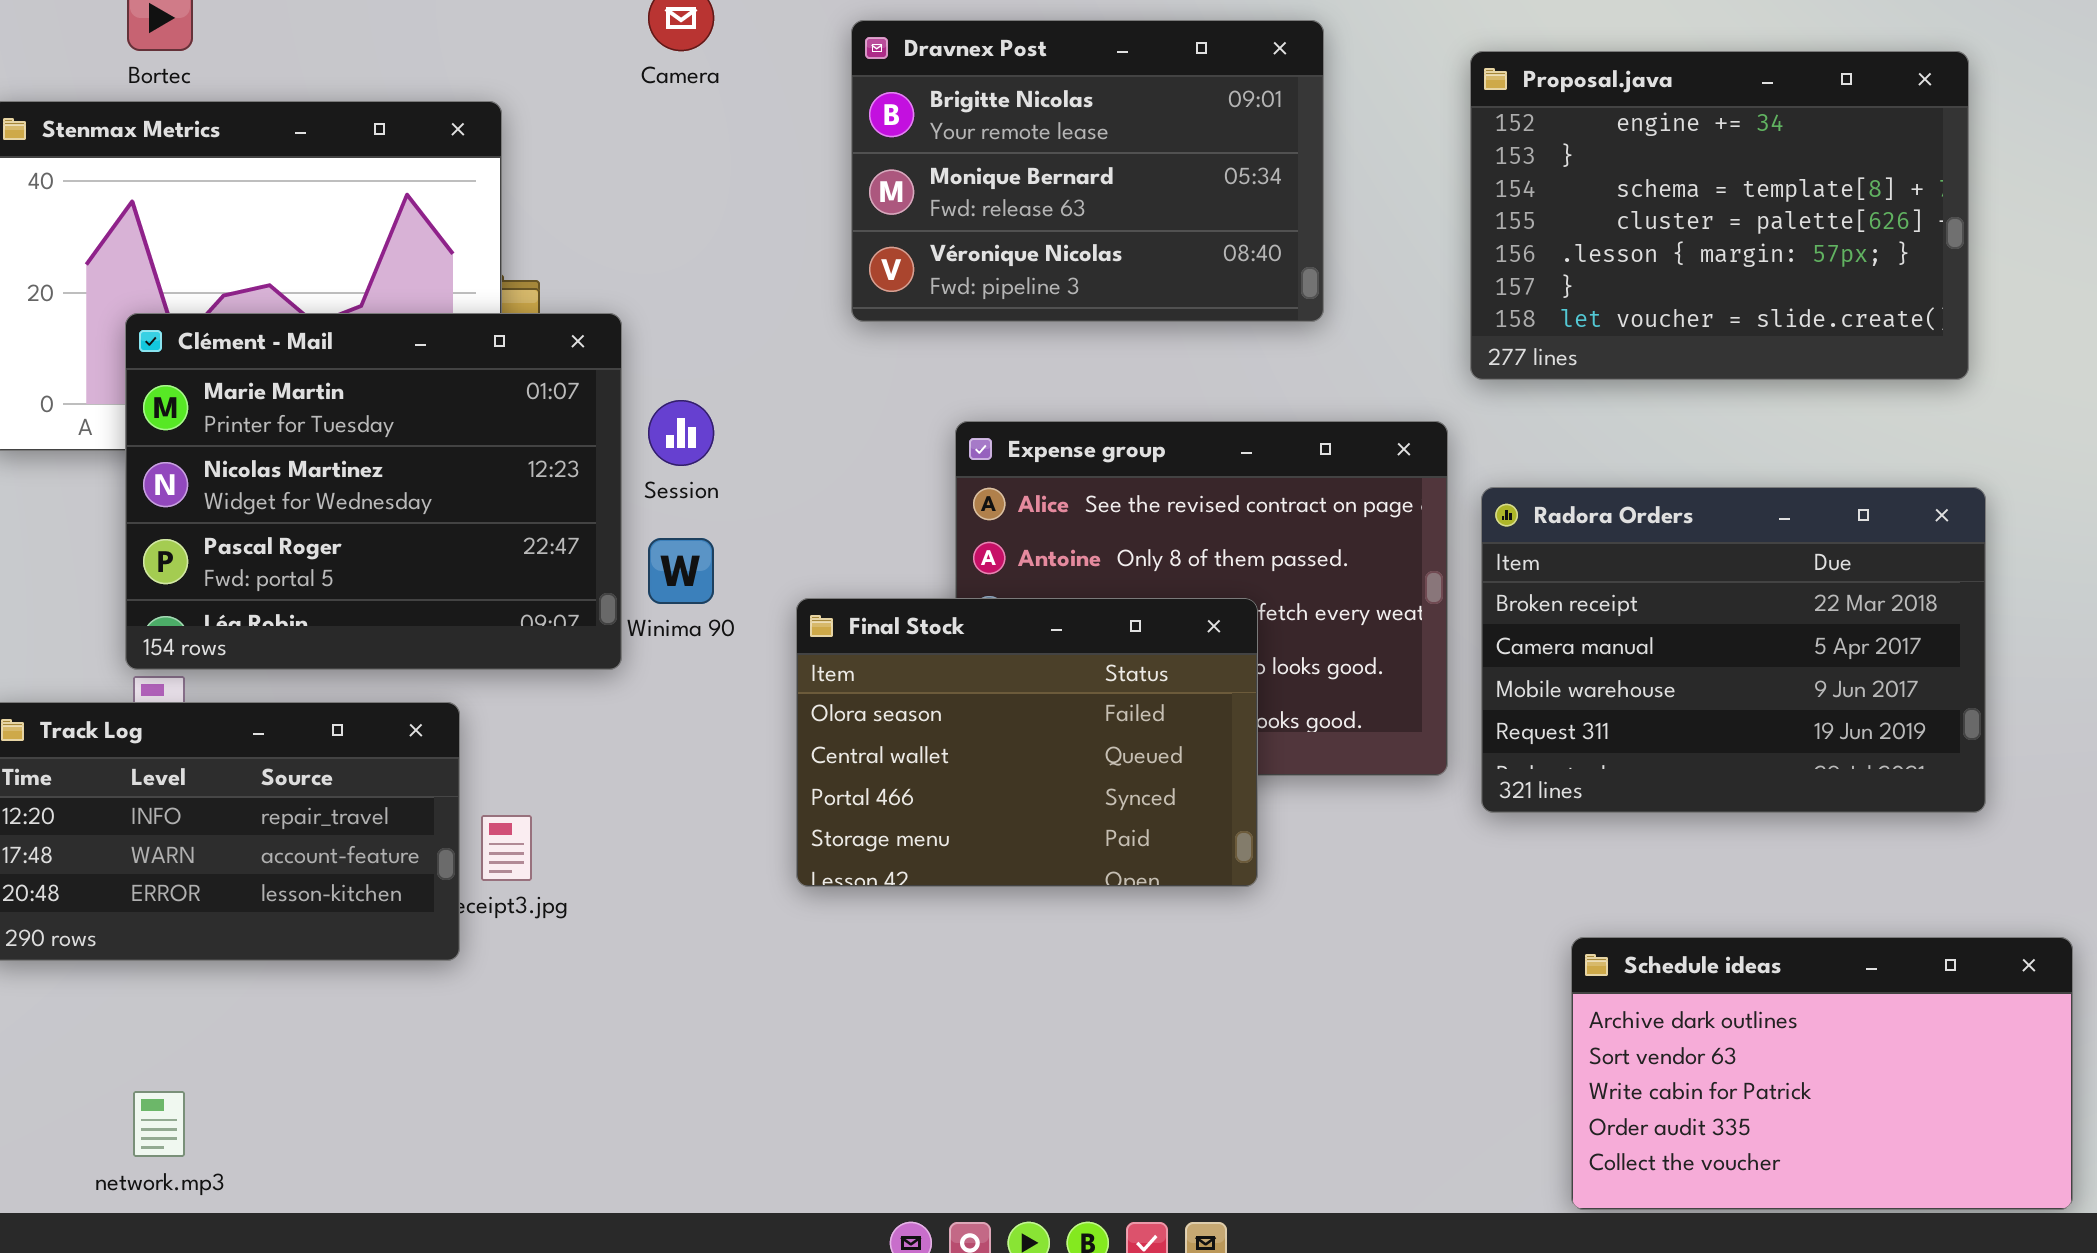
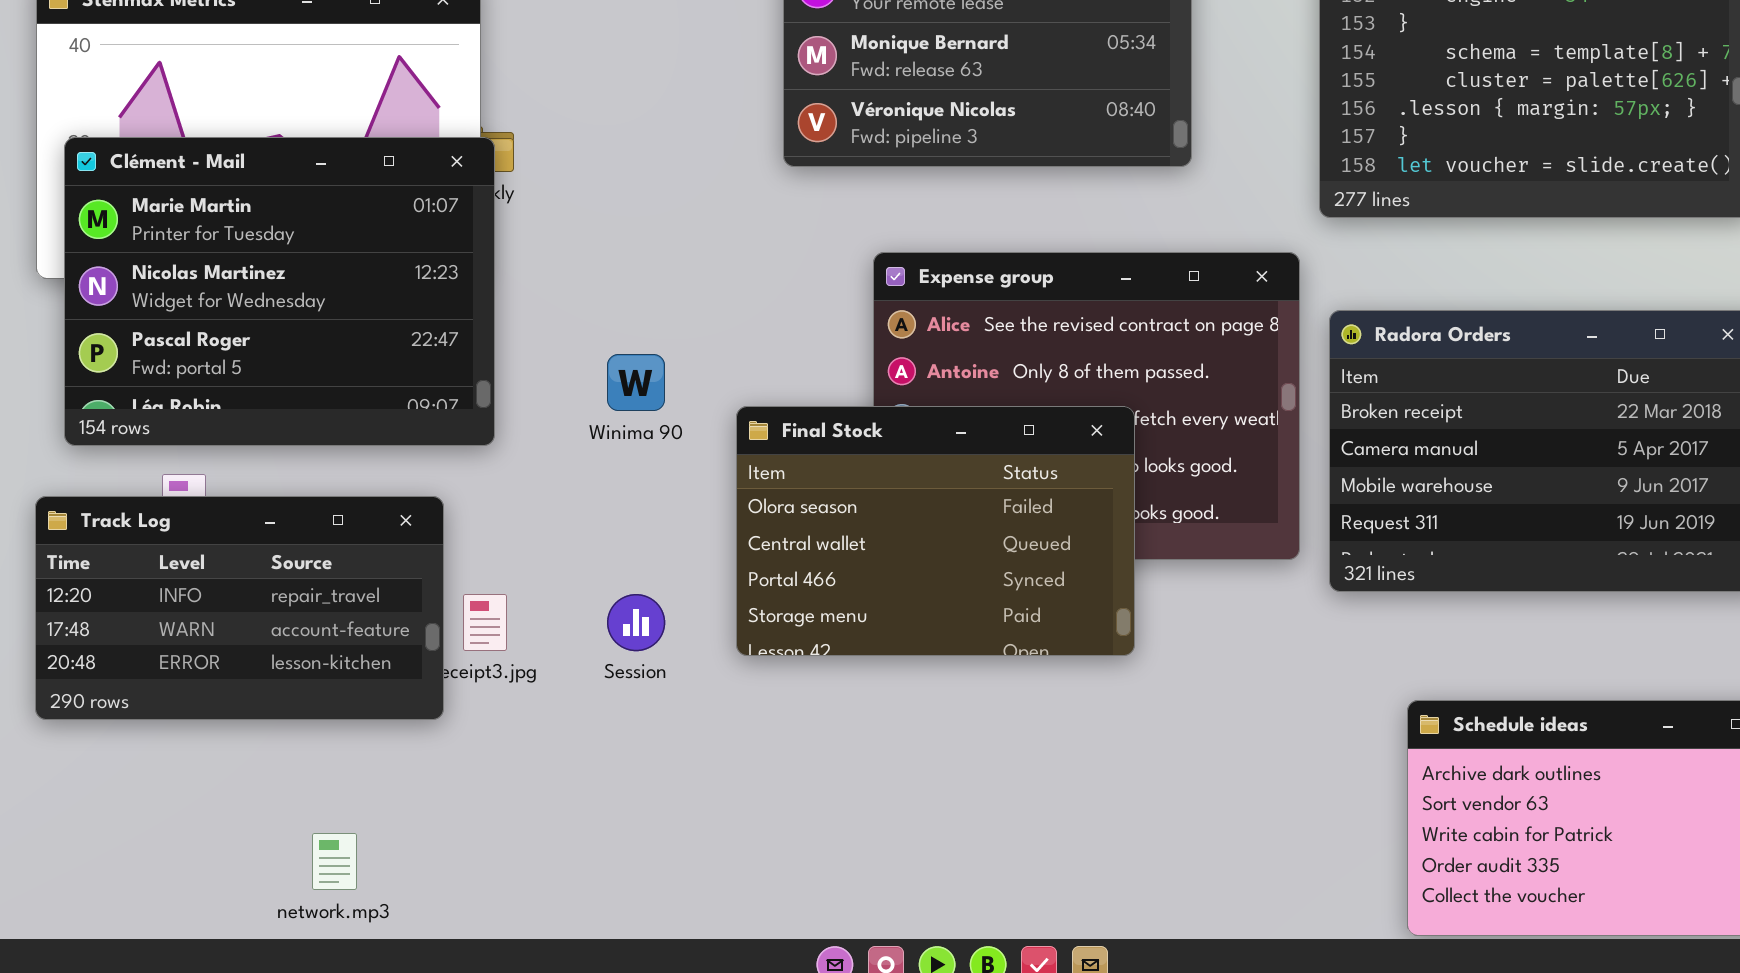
Clément - Mail: [125,313,622,670] -> [64,137,495,446], moved
Session: [648,400,714,466] -> [607,594,665,651], moved
network.mp3: [133,1091,185,1157] -> [312,833,357,890], moved

